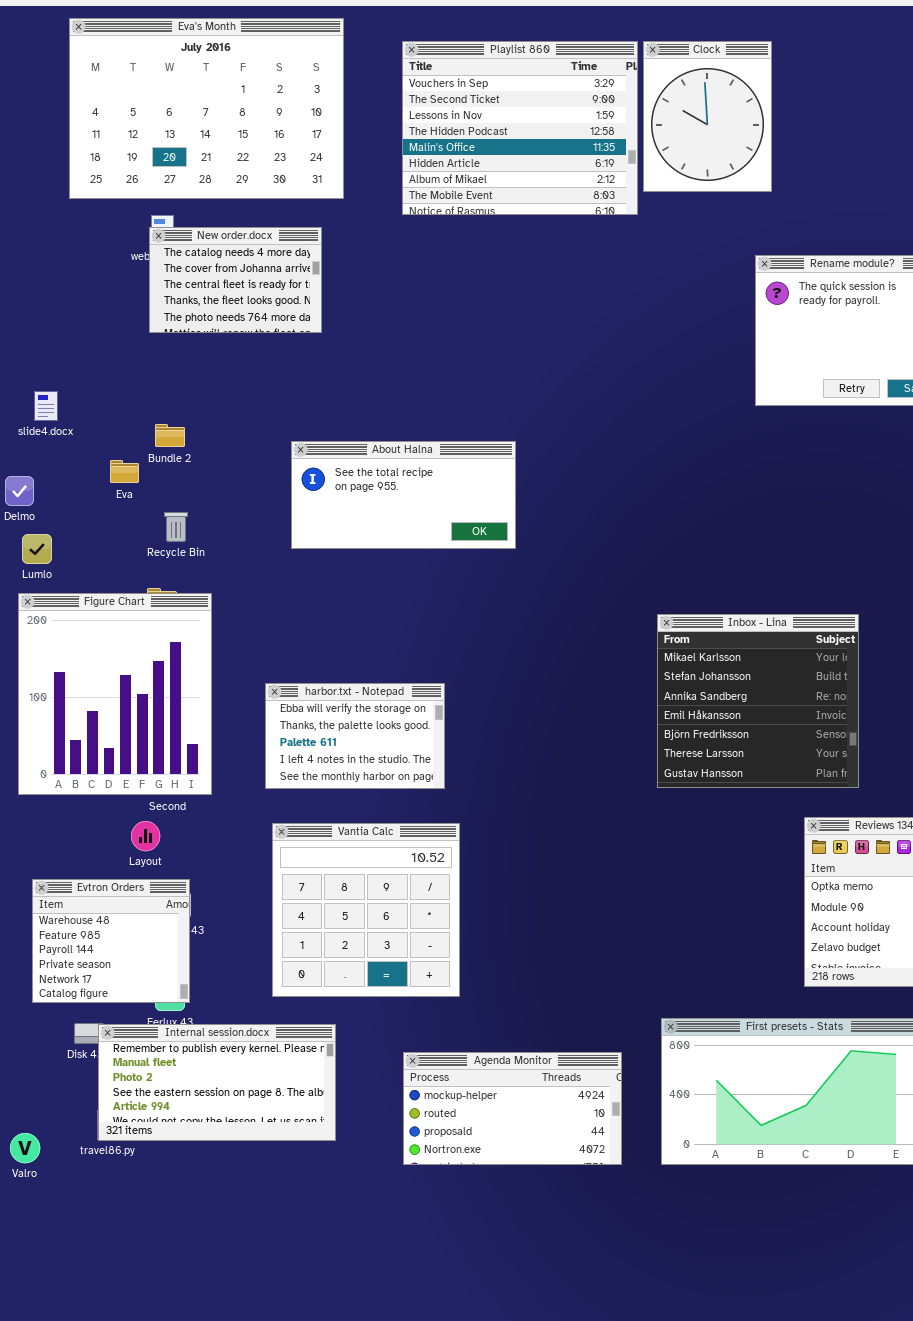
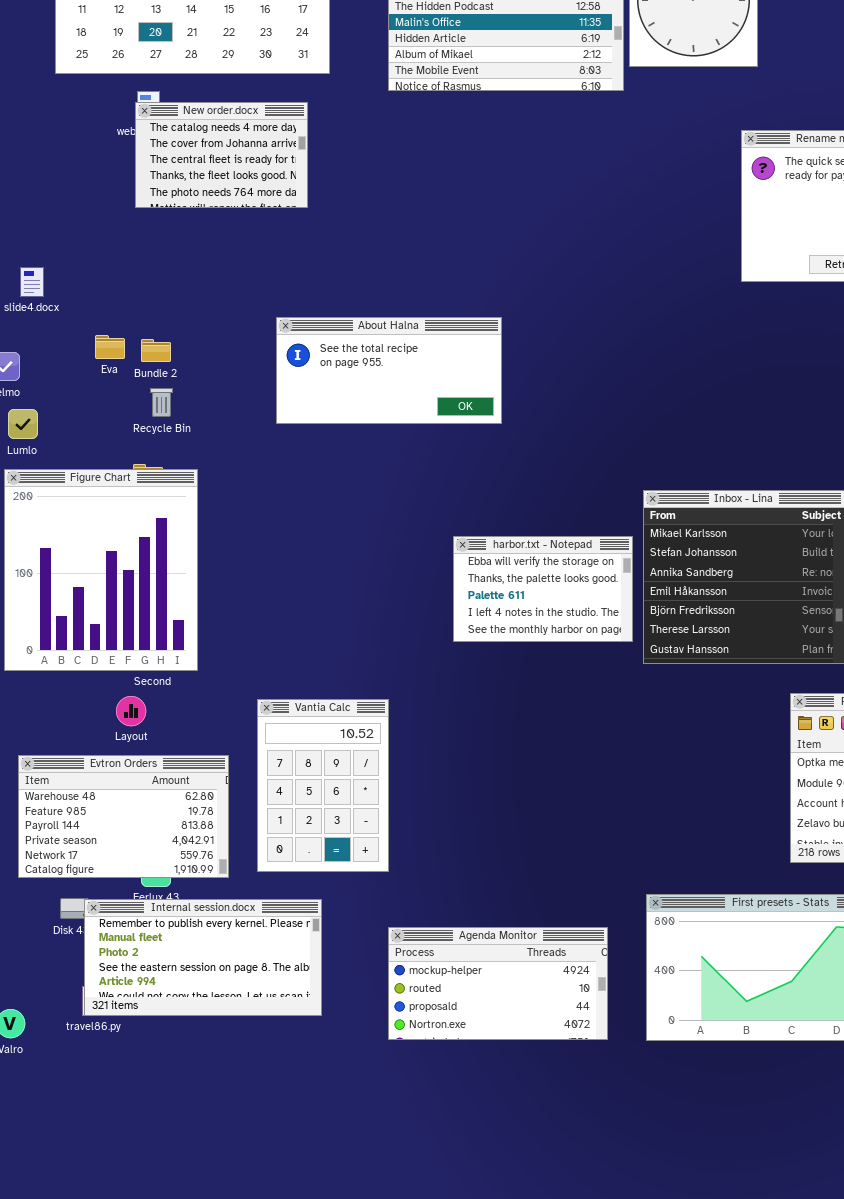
Bundle 2: [155,424,185,447] -> [141,339,171,362], moved
harbor.txt - Notepad: [265,683,445,789] -> [453,536,633,642], moved
Vantia Calc: [272,823,460,997] -> [257,699,389,872], resized
Evtron Orders: [32,879,190,1003] -> [18,755,229,878], resized

